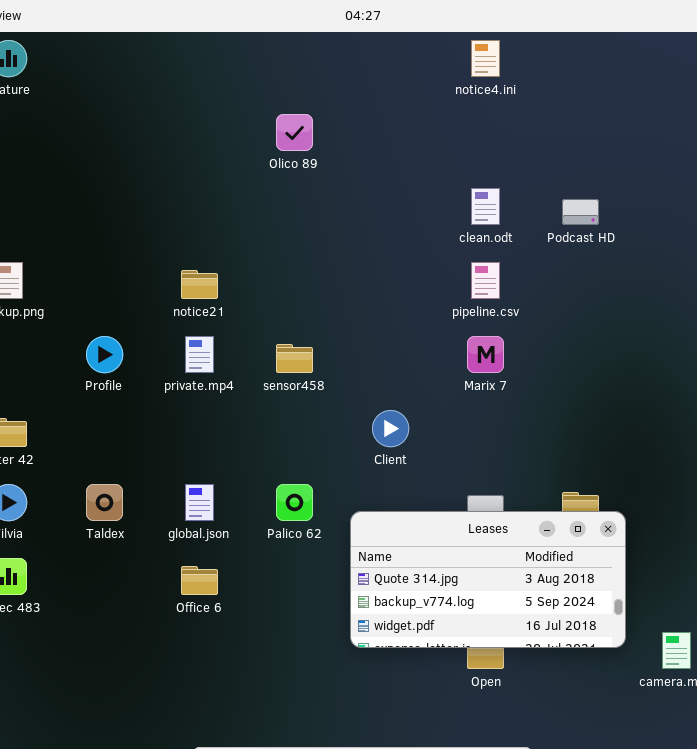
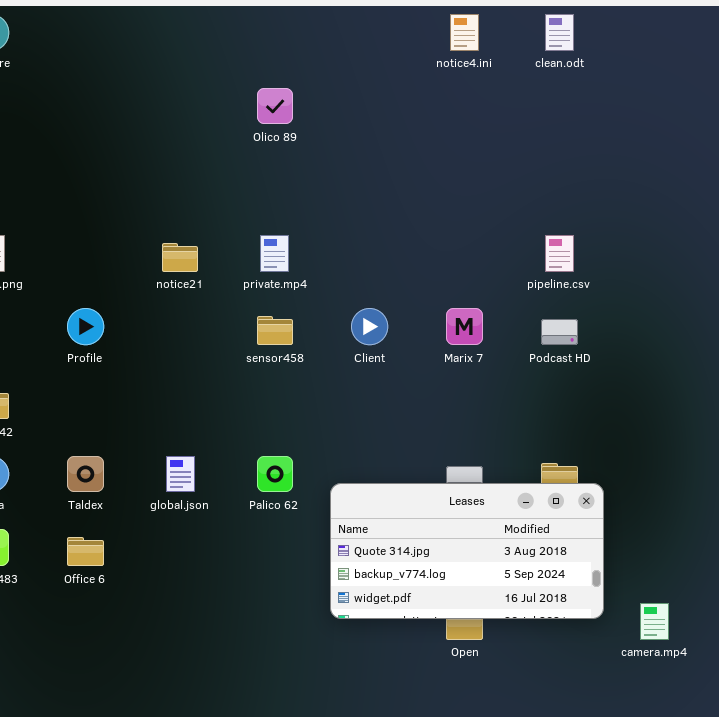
clean.odt: [471,188,500,225] -> [545,14,574,51], moved
Podcast HD: [562,199,599,225] -> [541,319,578,345], moved
pipeline.csv: [471,262,500,299] -> [545,235,574,272], moved
private.mp4: [185,336,214,373] -> [260,235,289,272], moved
Client: [372,410,409,447] -> [351,308,388,345], moved
Office 6: [181,566,218,595] -> [67,537,104,566], moved

